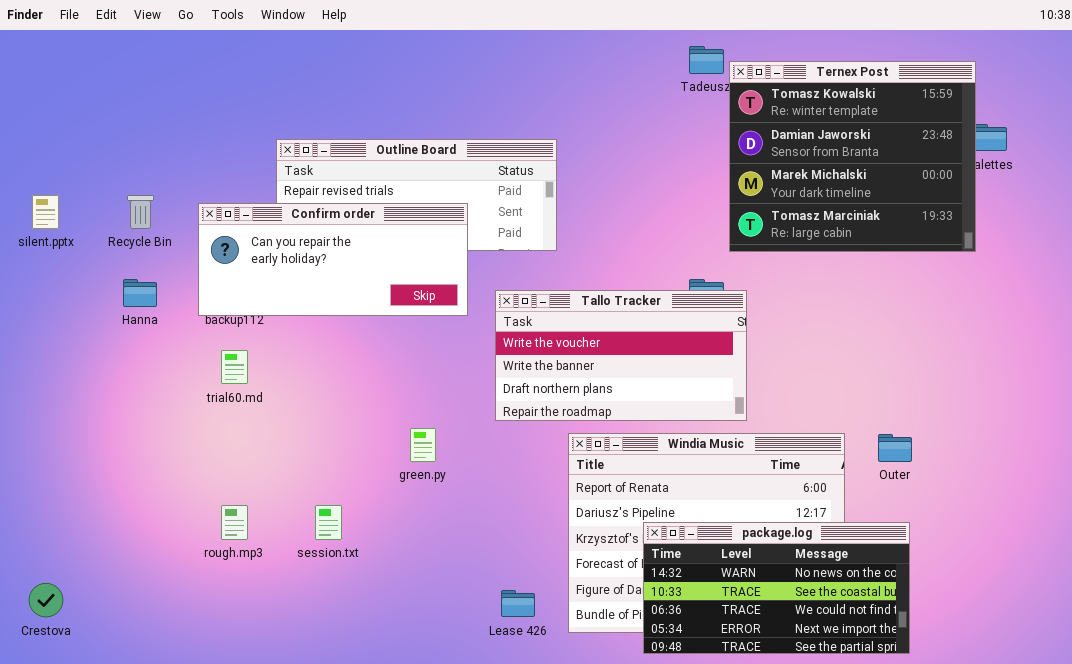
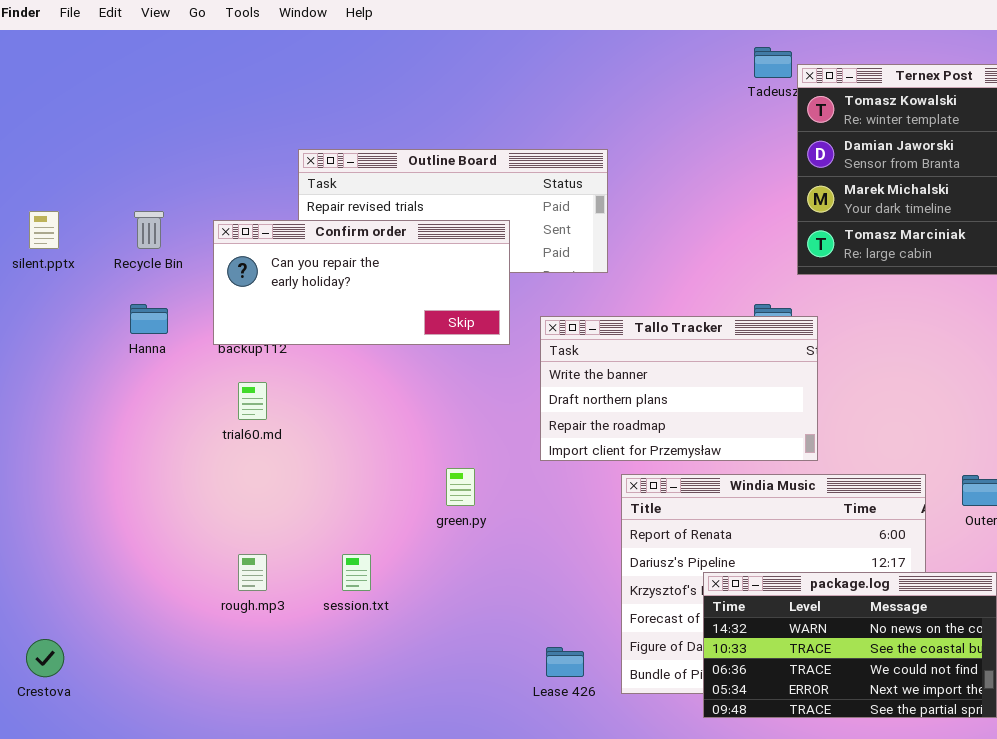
Tallo Tracker: [495,290,747,421] -> [540,316,818,461], scrolled down 1 row

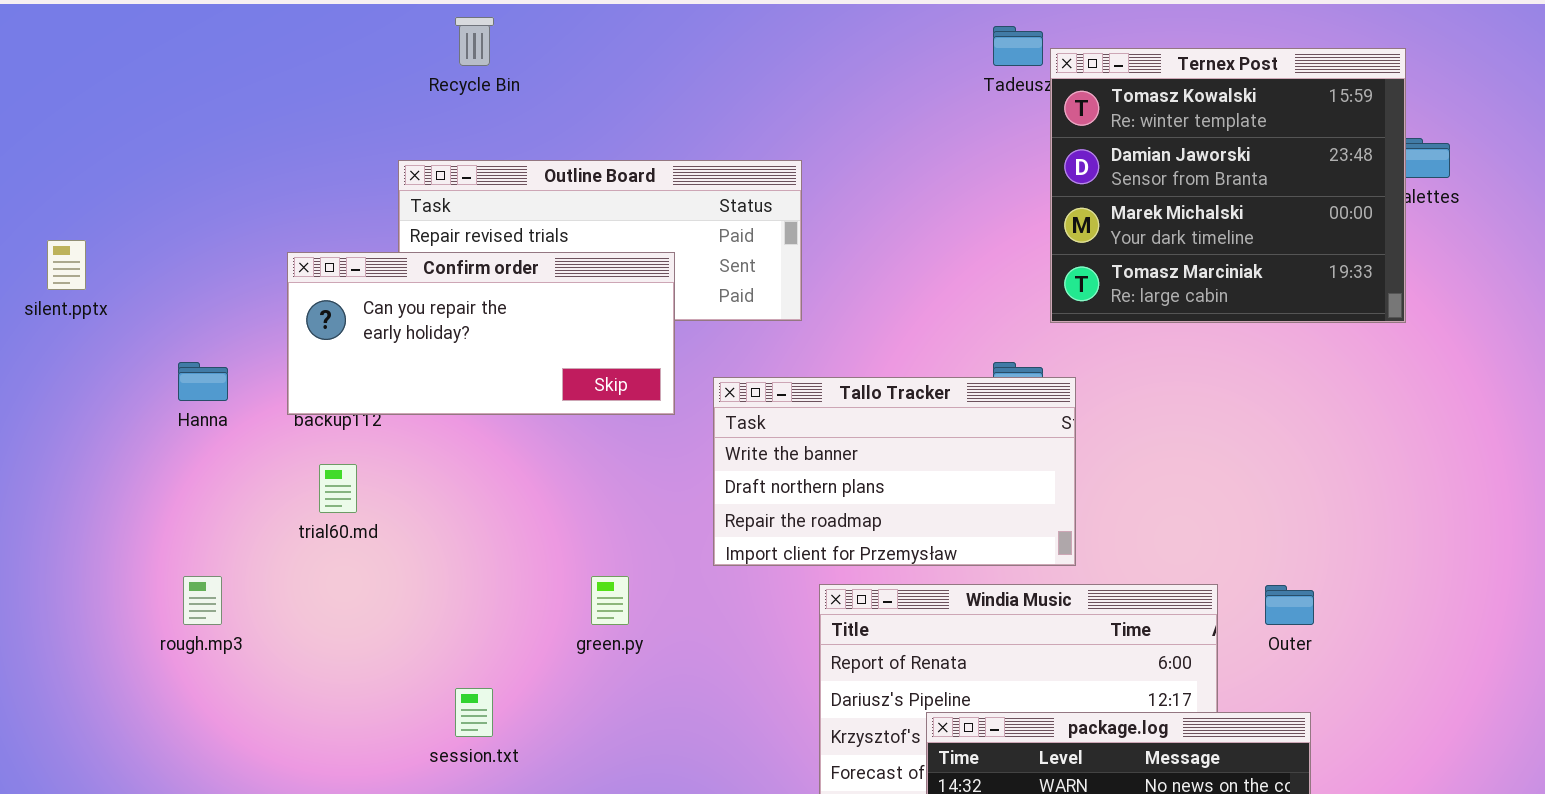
Recycle Bin: [134,211,164,249] -> [455,17,494,66], moved
rough.mp3: [238,554,267,591] -> [183,576,222,625], moved

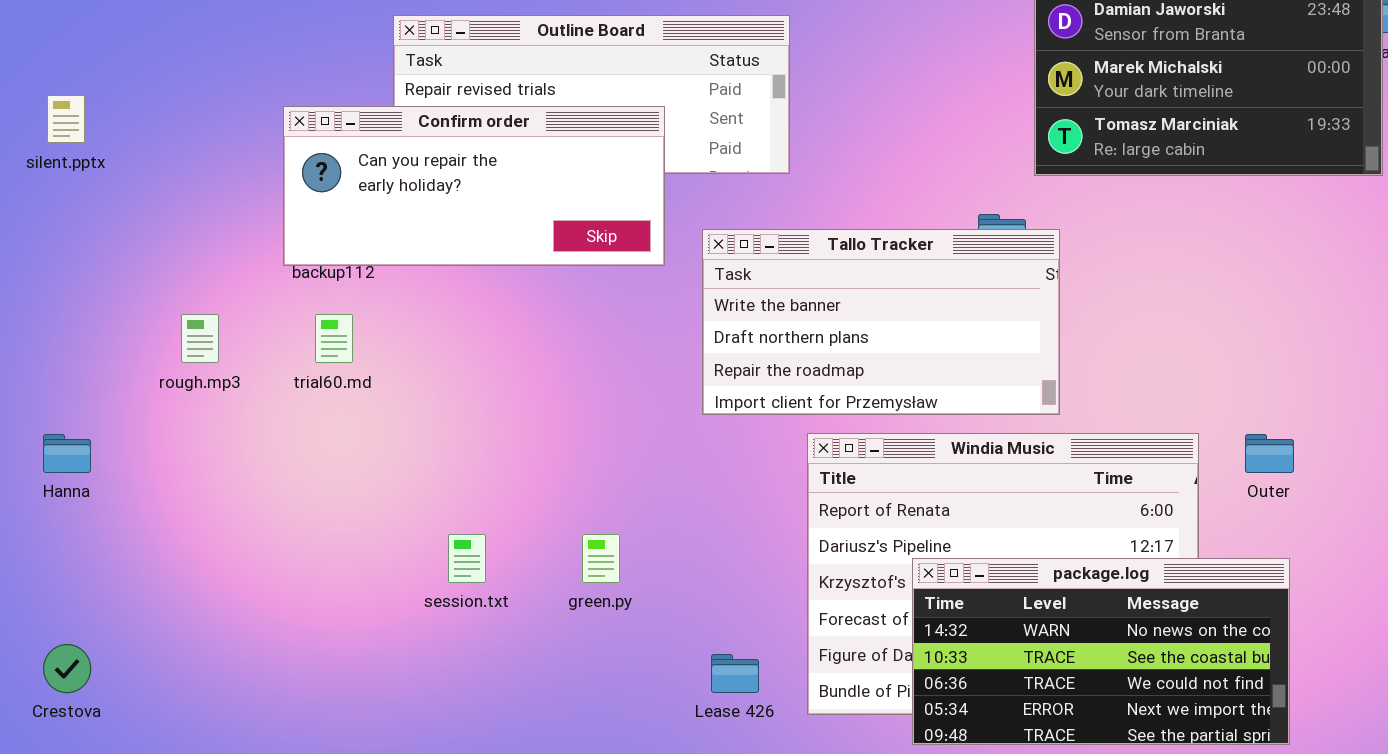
Hanna: [178,362,228,401] -> [43,434,91,473], moved
rough.mp3: [183,576,222,625] -> [181,314,219,363], moved
green.py: [591,576,629,625] -> [582,534,620,583], moved

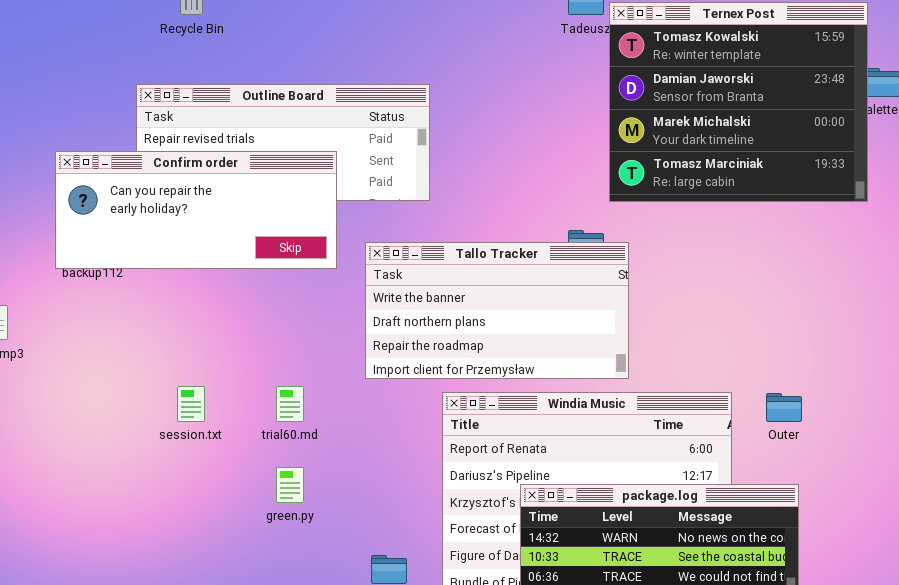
trial60.md: [315,314,353,363] -> [276,386,304,422], moved
session.txt: [448,534,486,583] -> [177,386,205,422], moved

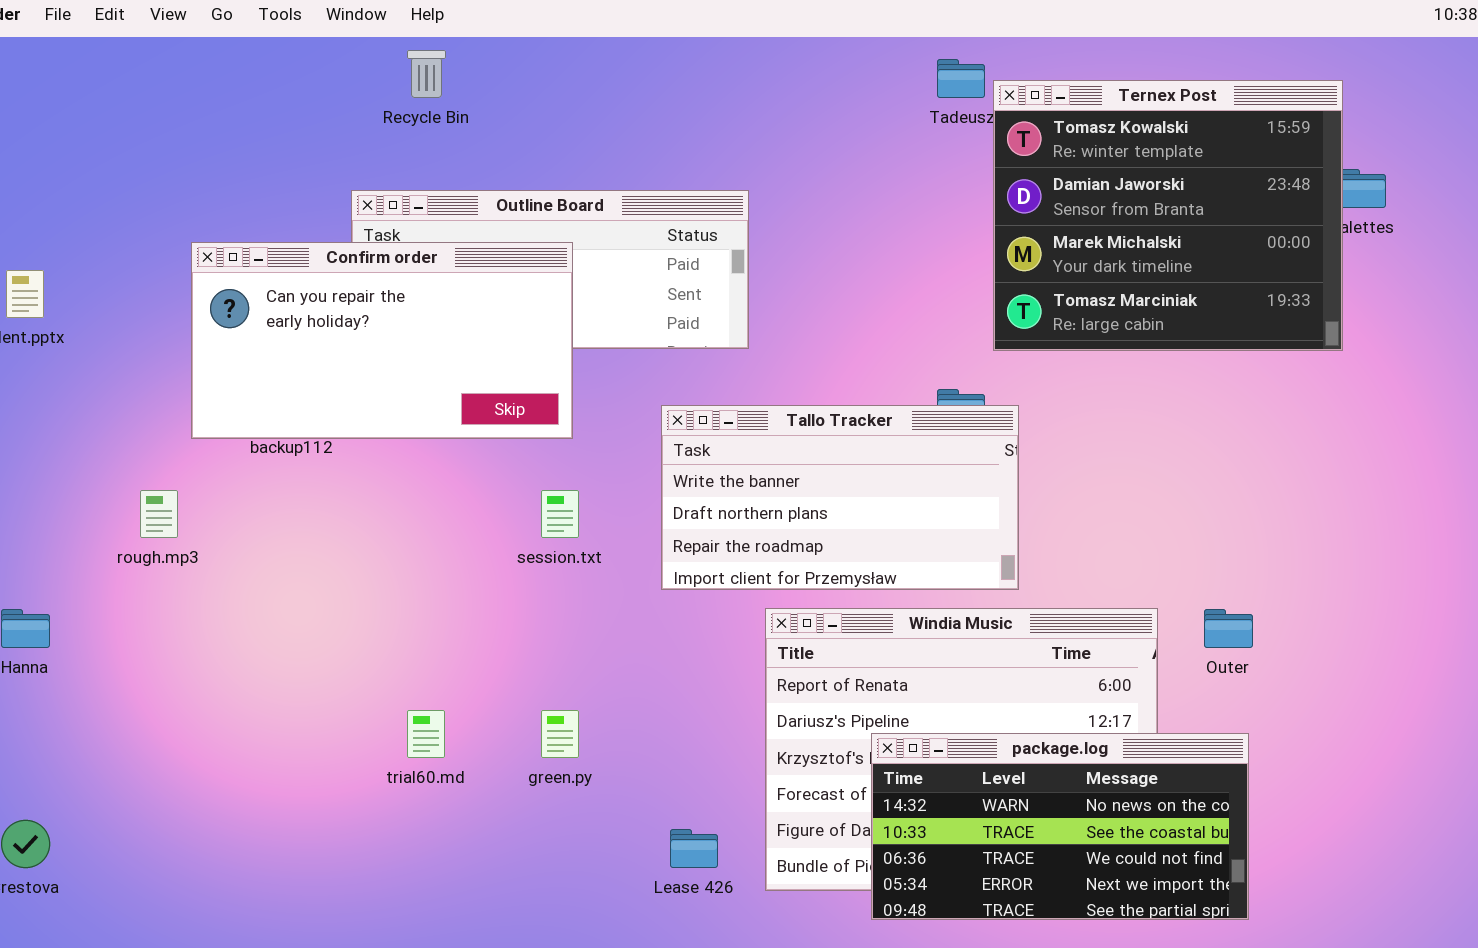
Confirm order: [55,151,337,269] -> [191,242,573,439], moved, resized
session.txt: [177,386,205,422] -> [541,490,579,538], moved
trial60.md: [276,386,304,422] -> [407,710,445,758], moved

